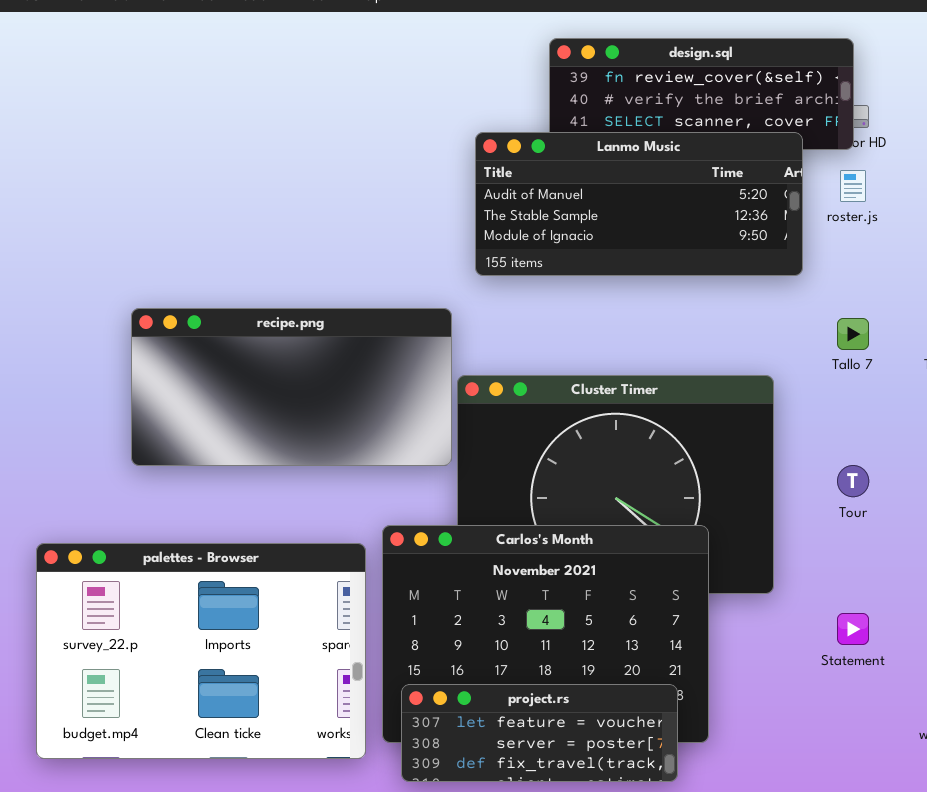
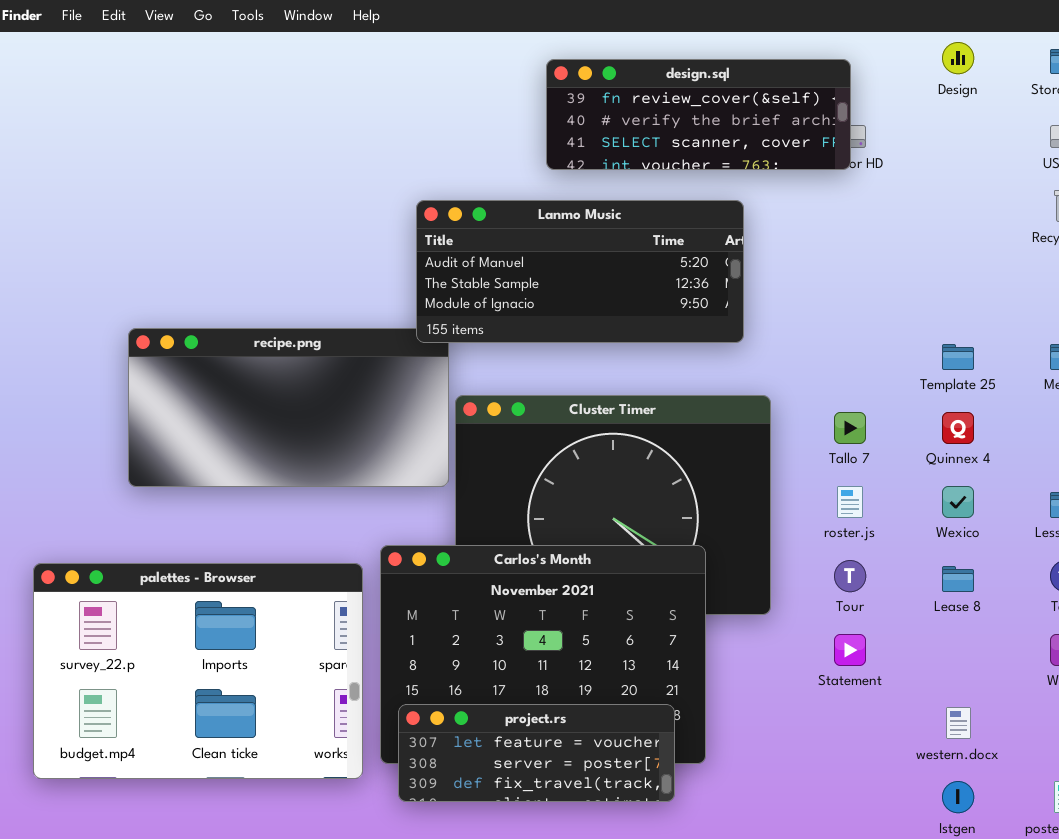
Lanmo Music: [475,132,803,276] -> [416,200,744,343], moved
roster.js: [840,170,866,202] -> [837,486,863,518], moved
Tallo 7: [837,318,869,350] -> [834,412,866,444], moved
Tour: [837,465,869,497] -> [834,560,866,592], moved

